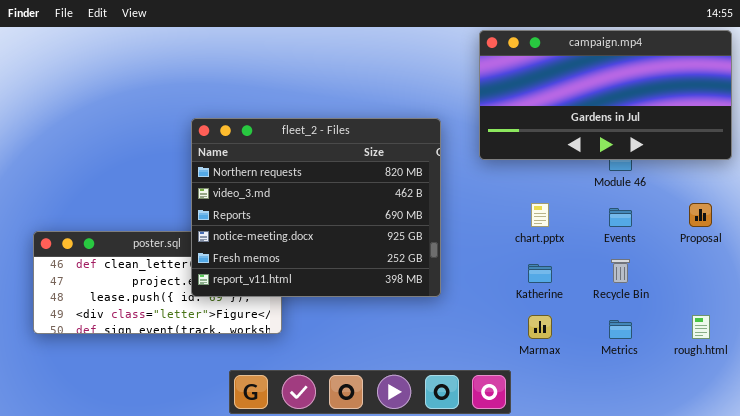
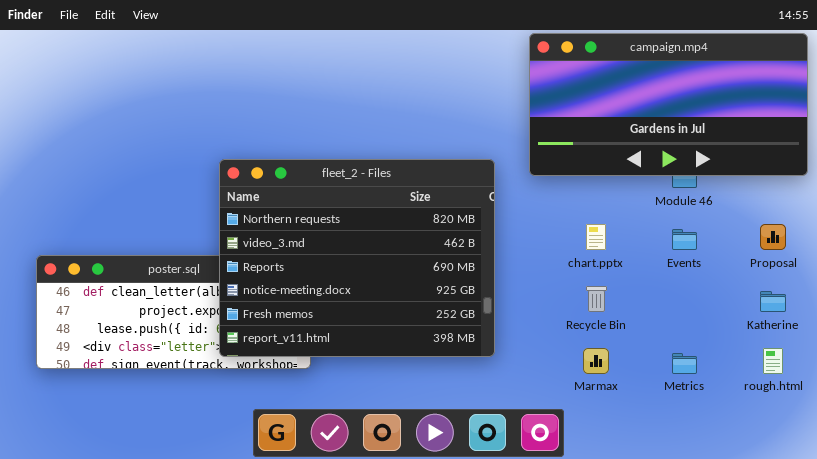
fleet_2 - Files: [191,118,441,297] -> [219,159,495,357], moved
Recycle Bin: [611,259,630,283] -> [586,286,607,312], moved
Katherine: [528,264,552,283] -> [760,291,786,312], moved

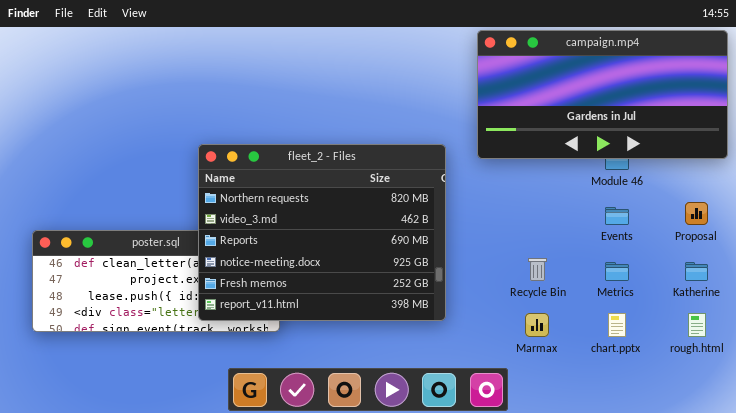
chart.pptx: [586,224,606,250] -> [608,313,626,337], moved
Metrics: [672,353,697,374] -> [605,262,629,281], moved

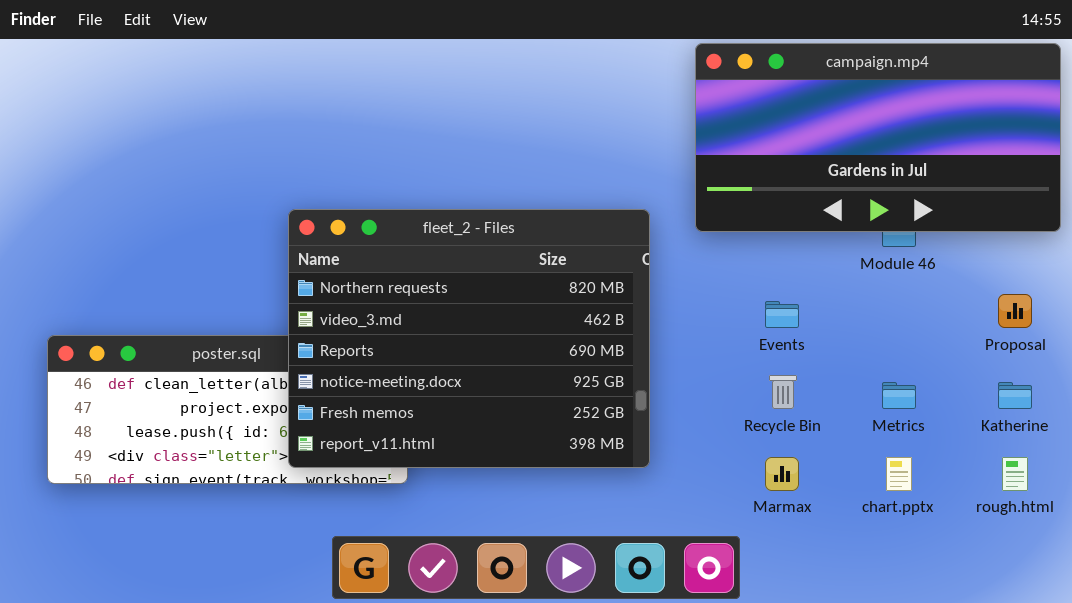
Events: [605,207,629,225] -> [765,301,799,328], moved

